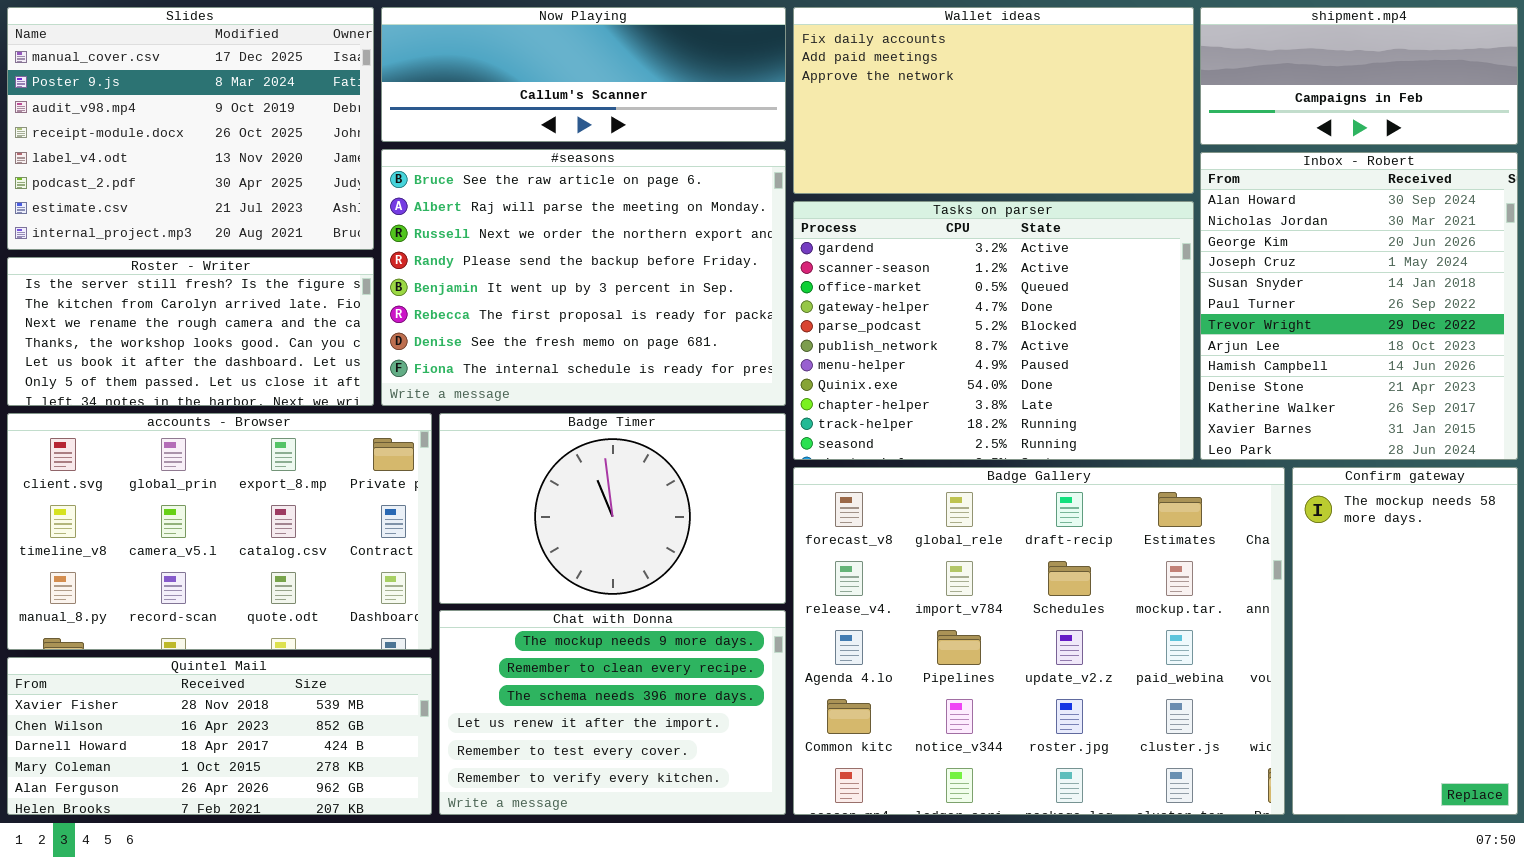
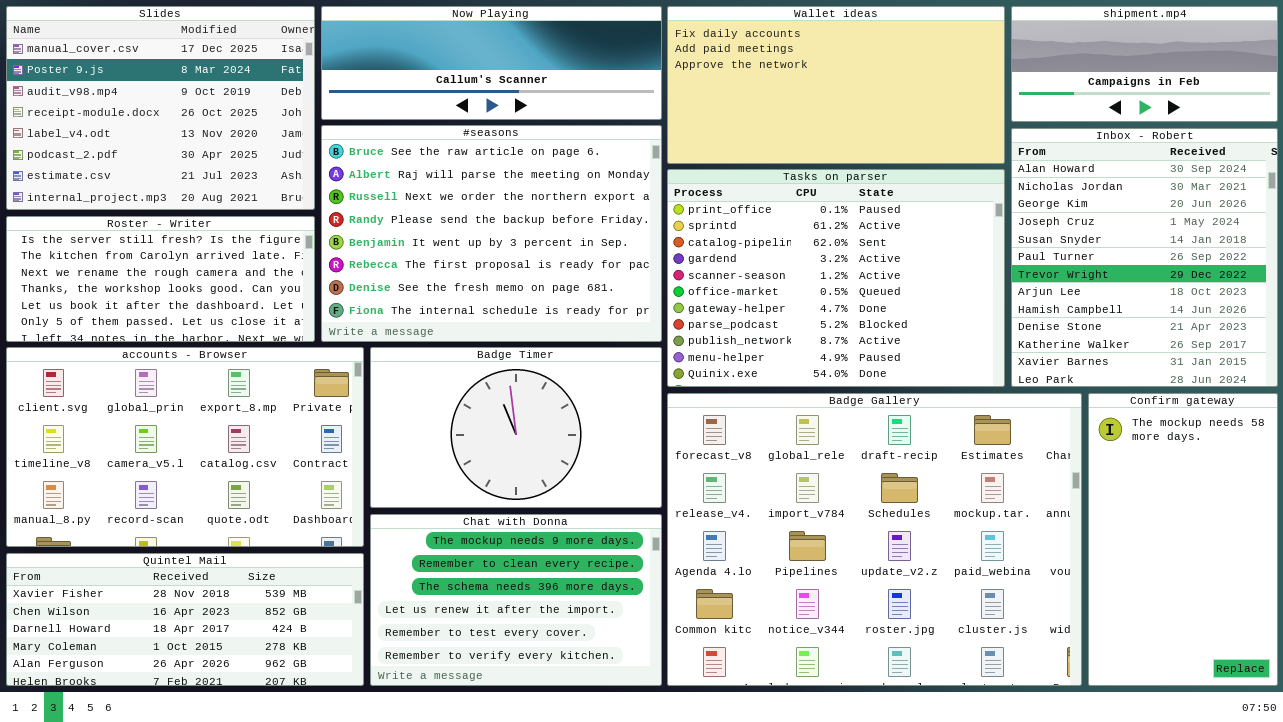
Tasks on parser: [793,201,1194,460] -> [667,169,1005,387], scrolled up 3 rows

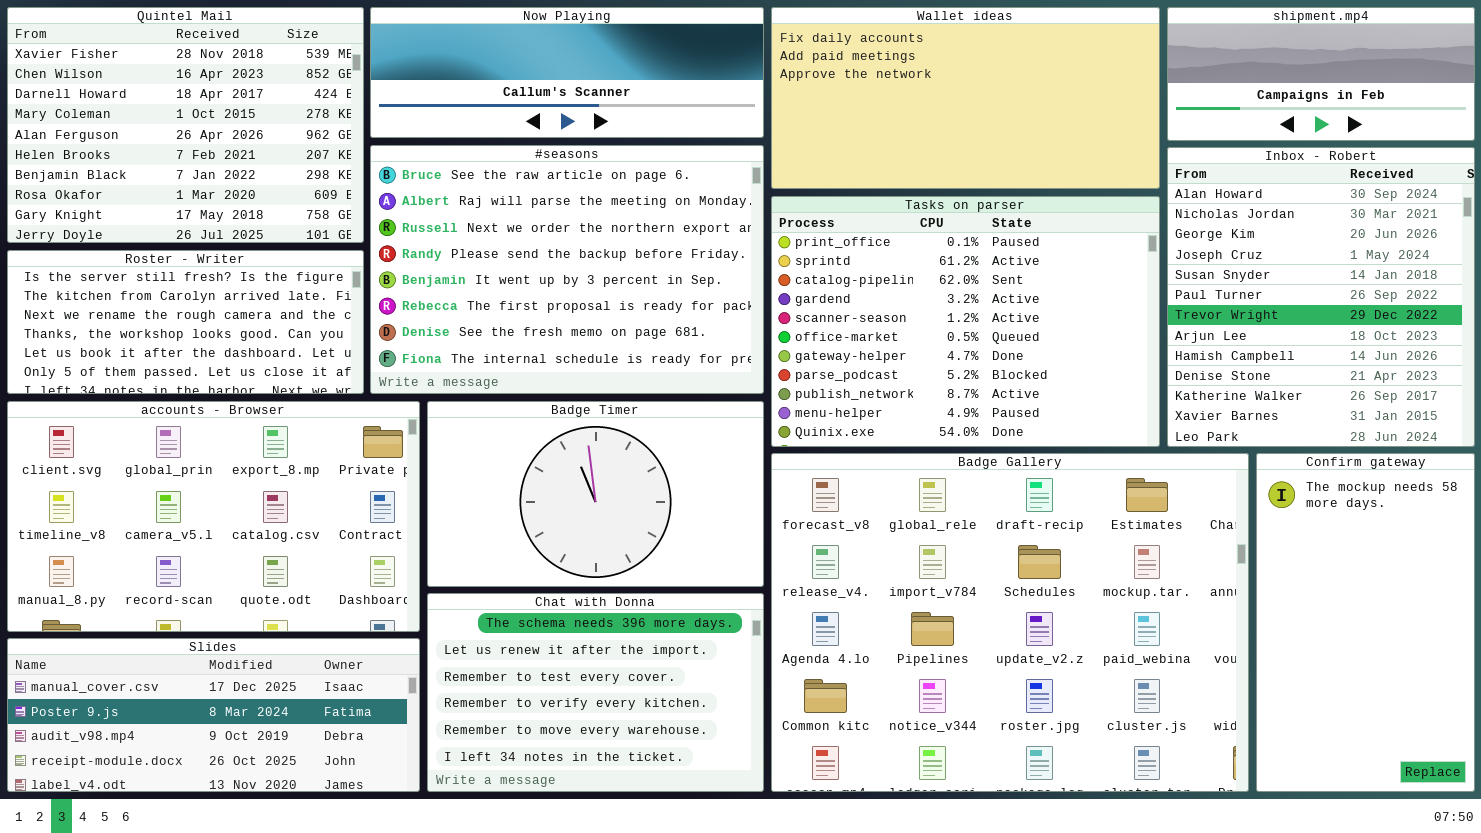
Slides: [6,6,315,210] -> [7,638,420,792], moved, resized
Chat with Donna: [370,514,662,686] -> [427,593,764,792], scrolled down 2 rows
Quintel Mail: [6,553,364,686] -> [7,7,364,243], moved, resized

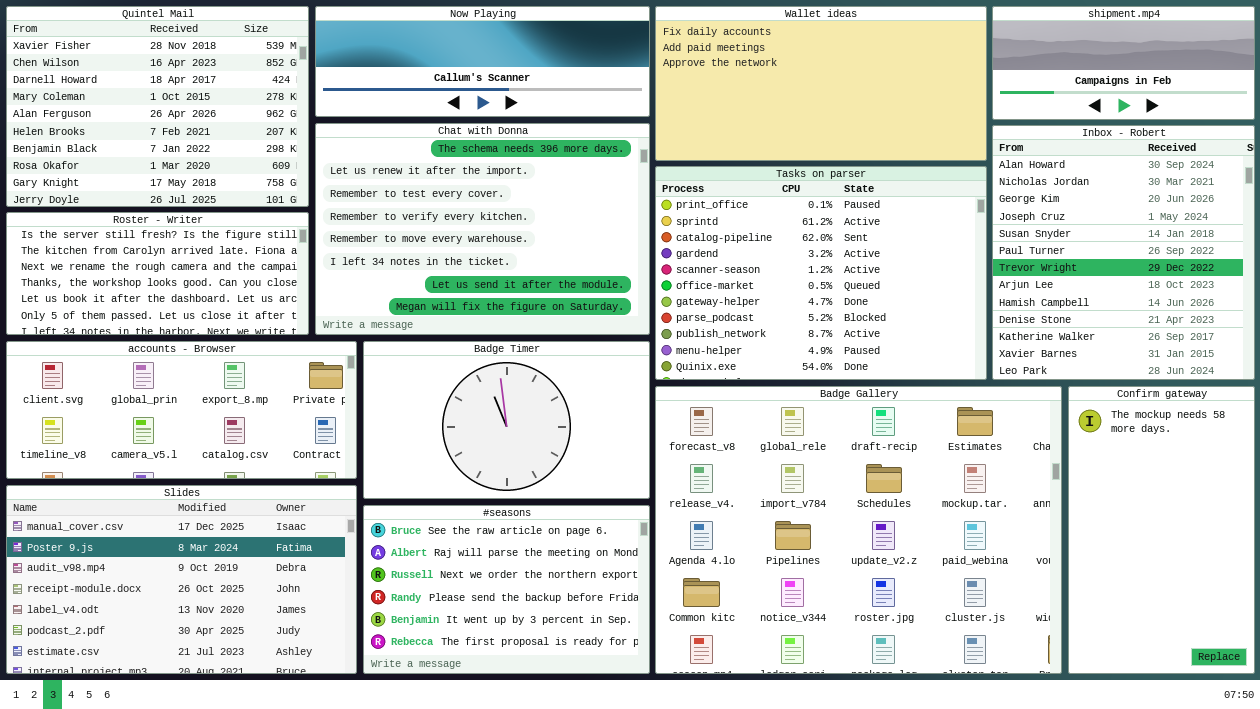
#seasons: [370,145,764,394] -> [363,505,650,674], moved, resized
accounts - Browser: [7,401,420,632] -> [6,341,357,479], resized
Chat with Donna: [427,593,764,792] -> [315,123,650,335], moved, resized
Slides: [7,638,420,792] -> [6,485,357,674], resized

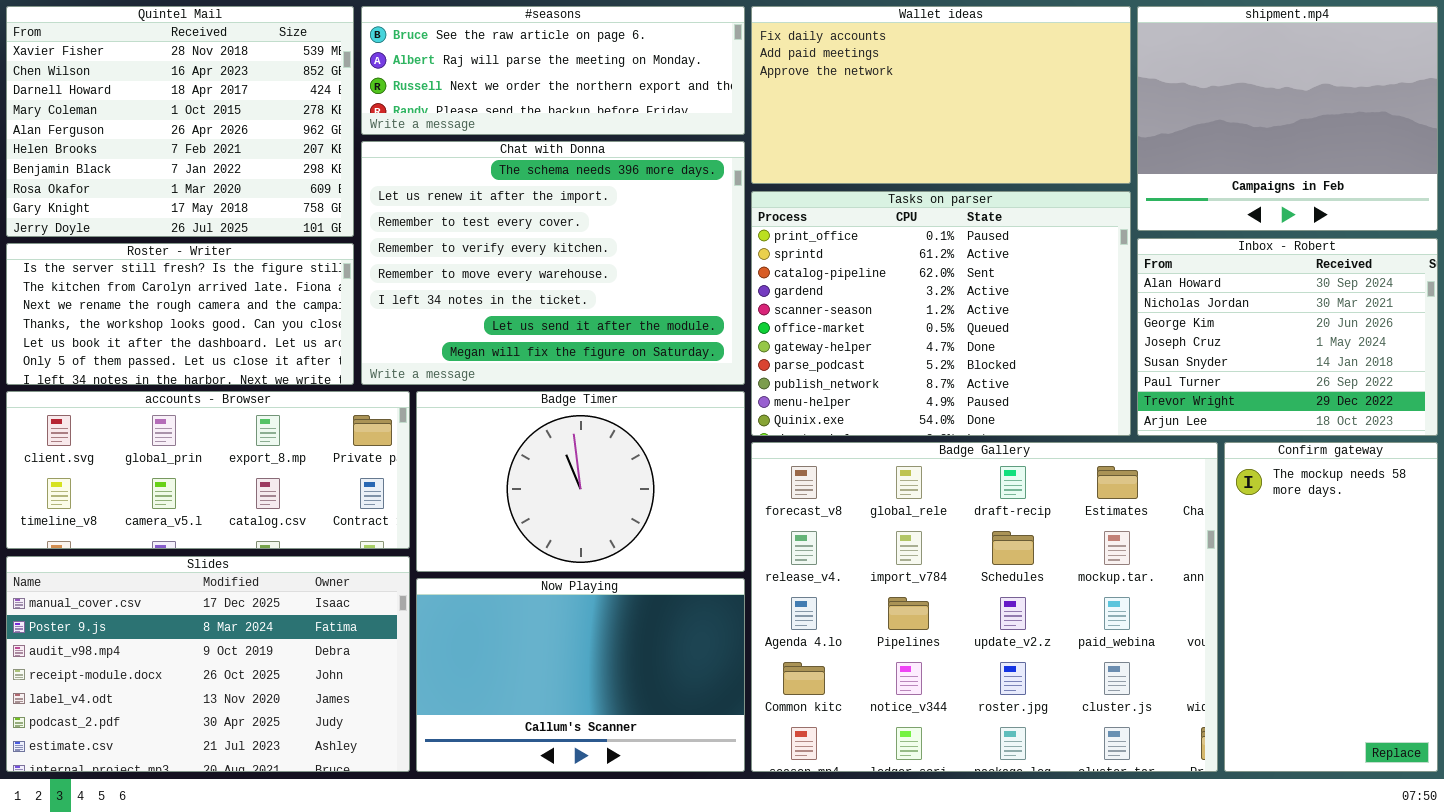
Now Playing: [315,6,650,117] -> [416,578,745,772], moved, resized
shipment.mp4: [992,6,1255,120] -> [1137,6,1438,231], resized
Inbox - Robert: [992,125,1255,380] -> [1137,238,1438,436], resized
#seasons: [363,505,650,674] -> [361,6,745,135], moved, resized

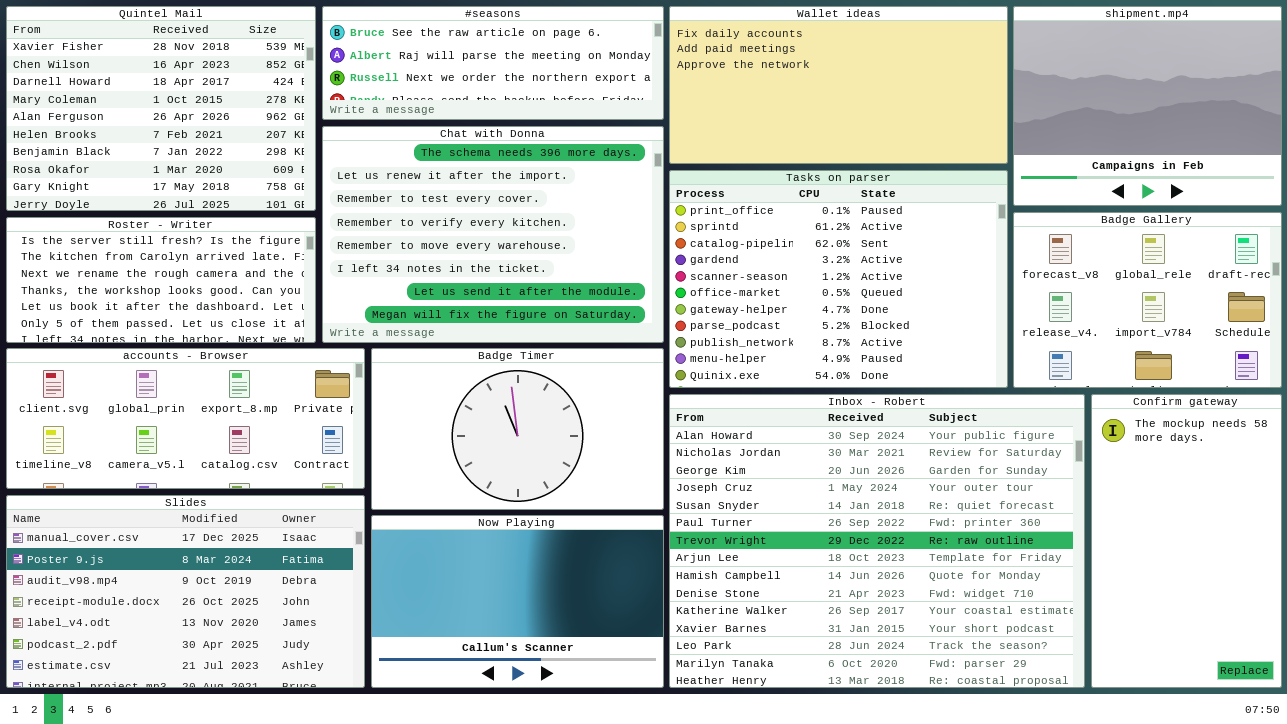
Inbox - Robert: [1137,238,1438,436] -> [669,394,1085,688], moved, resized
Badge Gallery: [751,442,1218,772] -> [1013,212,1282,388], moved, resized

